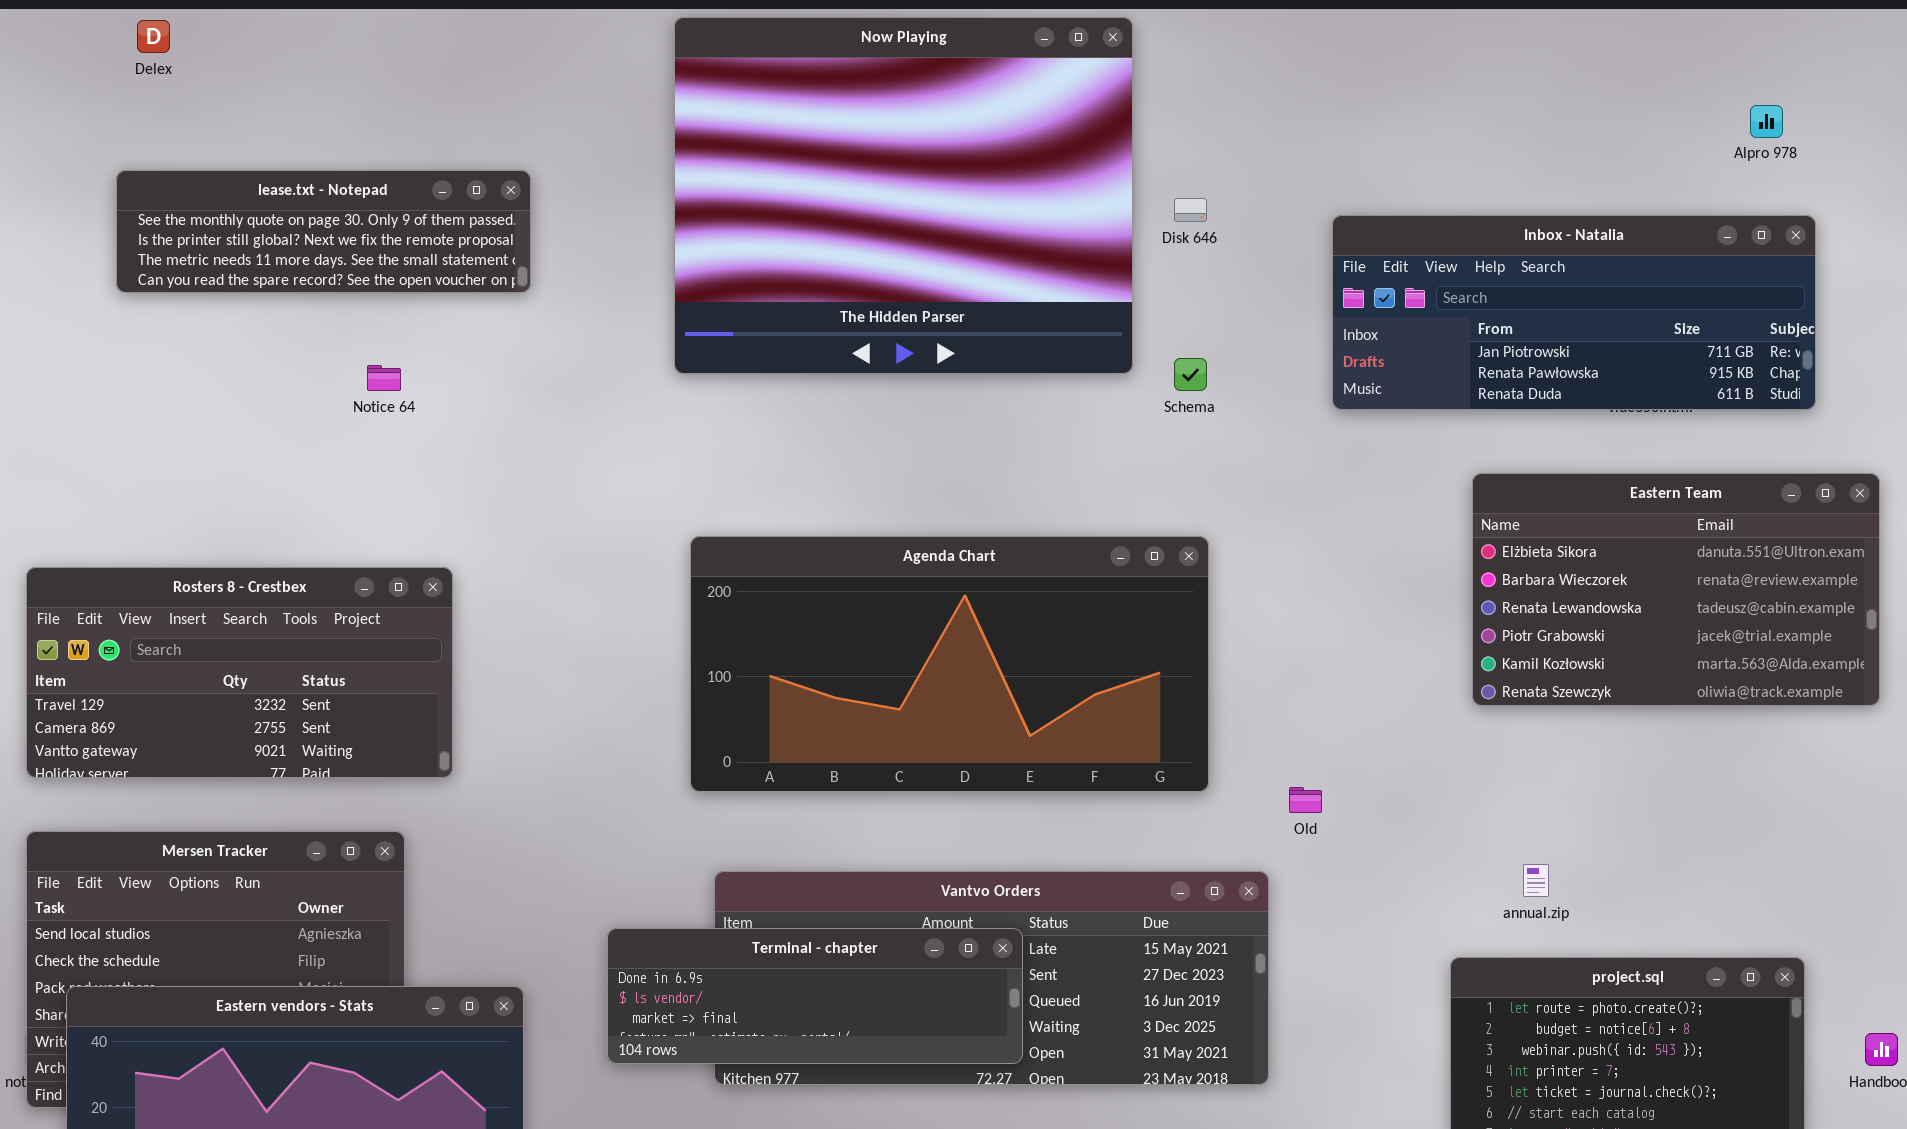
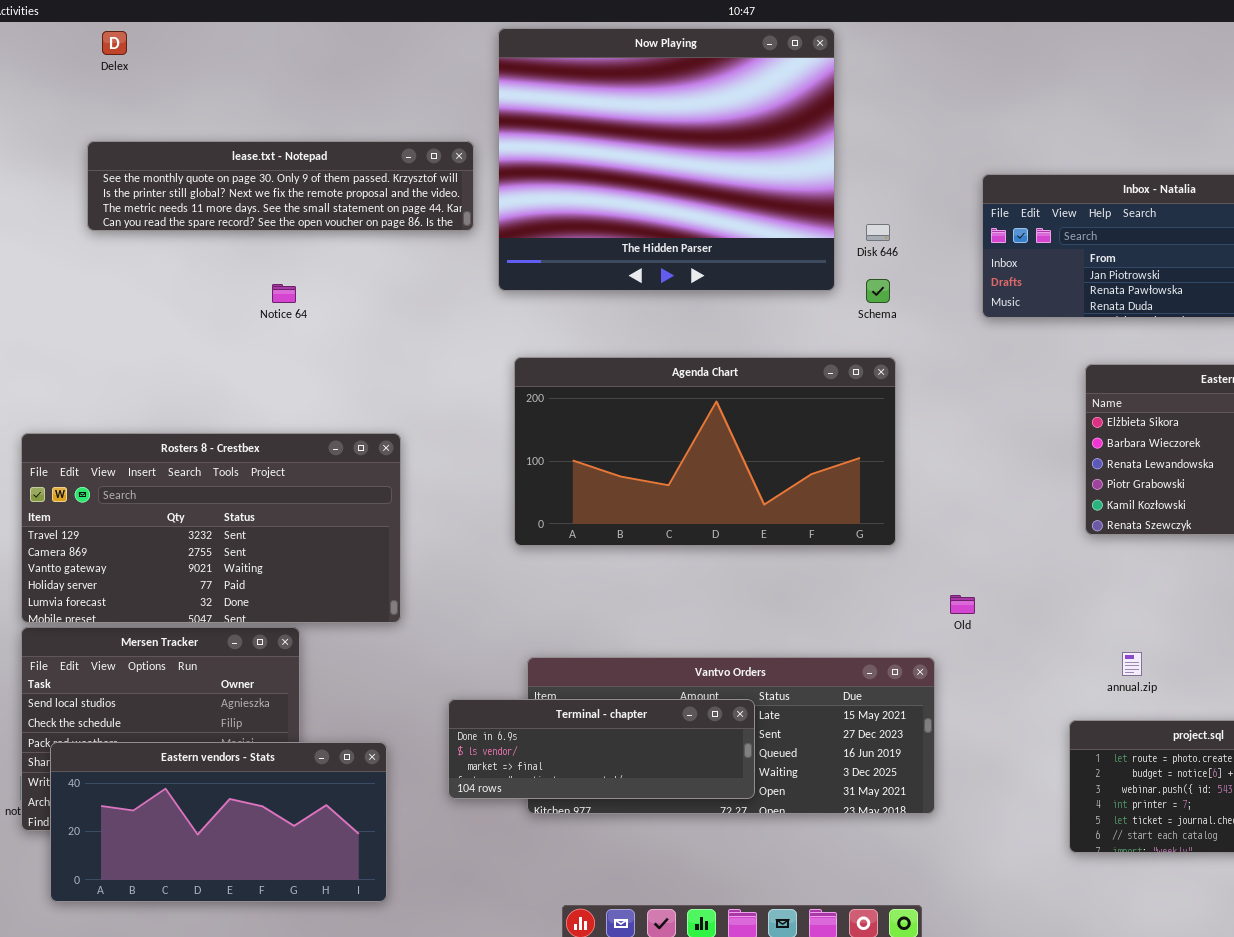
lease.txt - Notepad: [116,170,531,293] -> [87,141,474,231], resized
Disk 646: [1174,198,1207,222] -> [866,224,890,241], moved
Agenda Chart: [690,536,1209,792] -> [514,357,896,546], moved
Rosters 8 - Crestbex: [26,567,453,778] -> [21,433,401,623], resized

